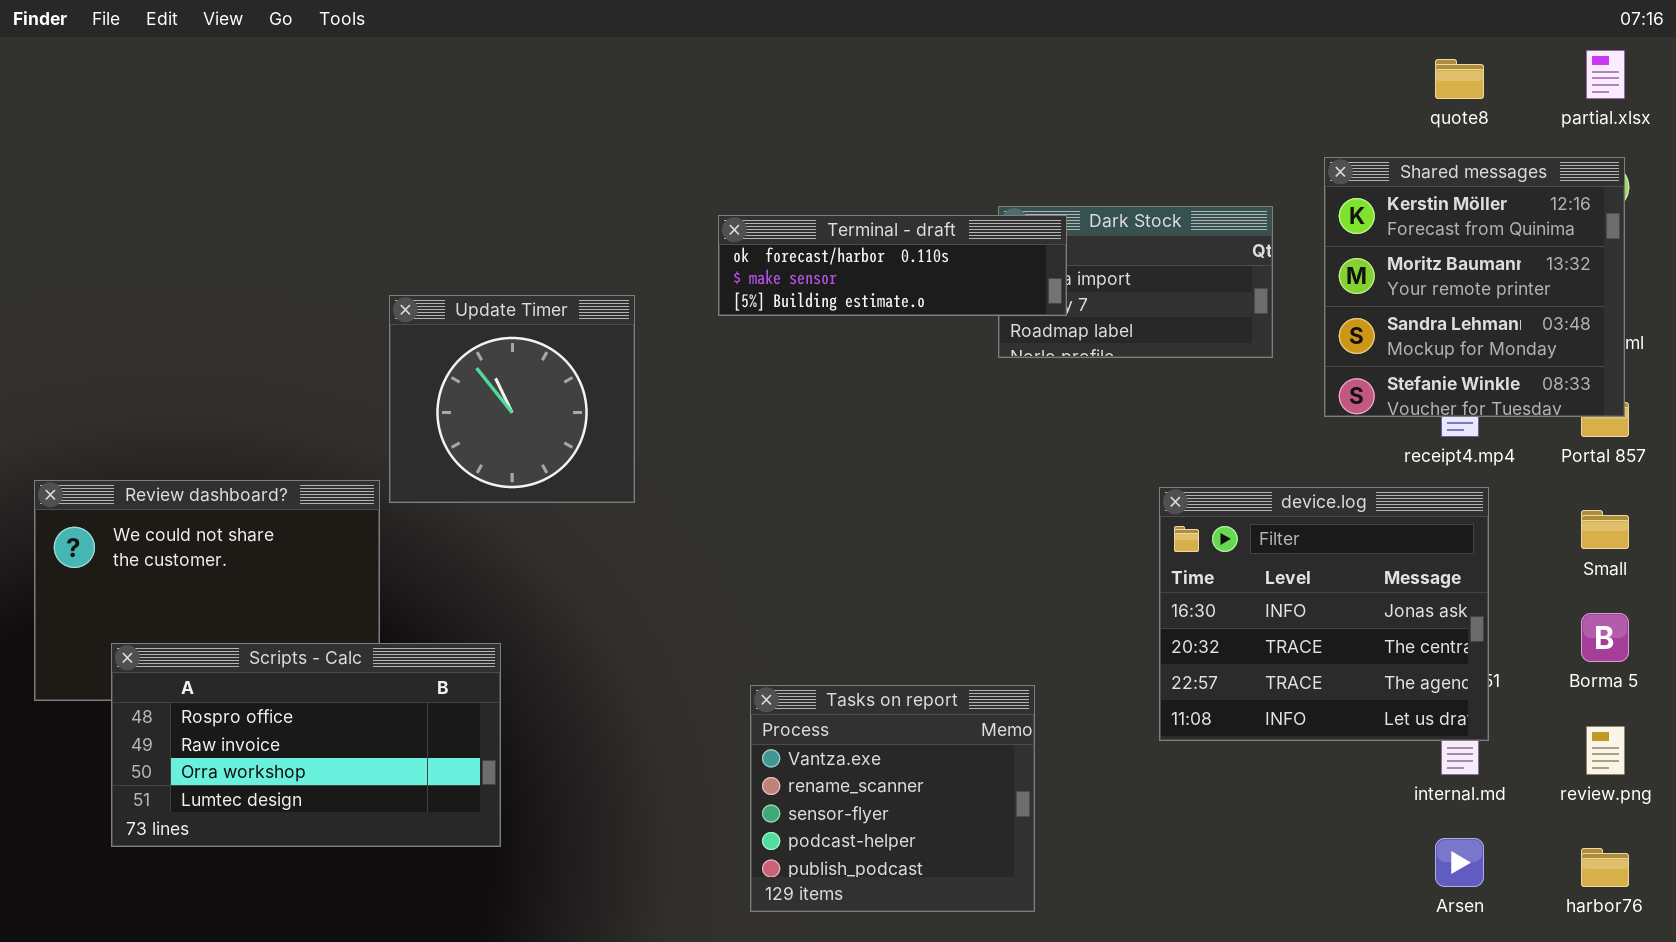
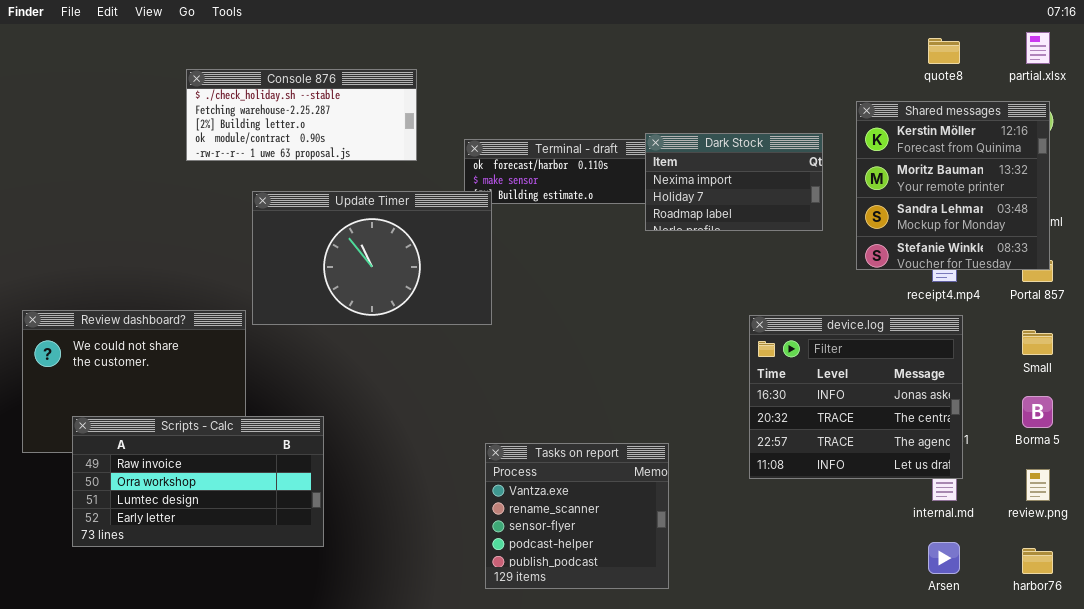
Console 876: none -> [186,69,417,161], opened
Dark Stock: [998,206,1273,358] -> [645,133,823,231], raised
Update Timer: [389,295,635,503] -> [252,191,492,325], resized
Scripts - Calc: [111,643,501,847] -> [72,416,324,547], scrolled down 1 row

